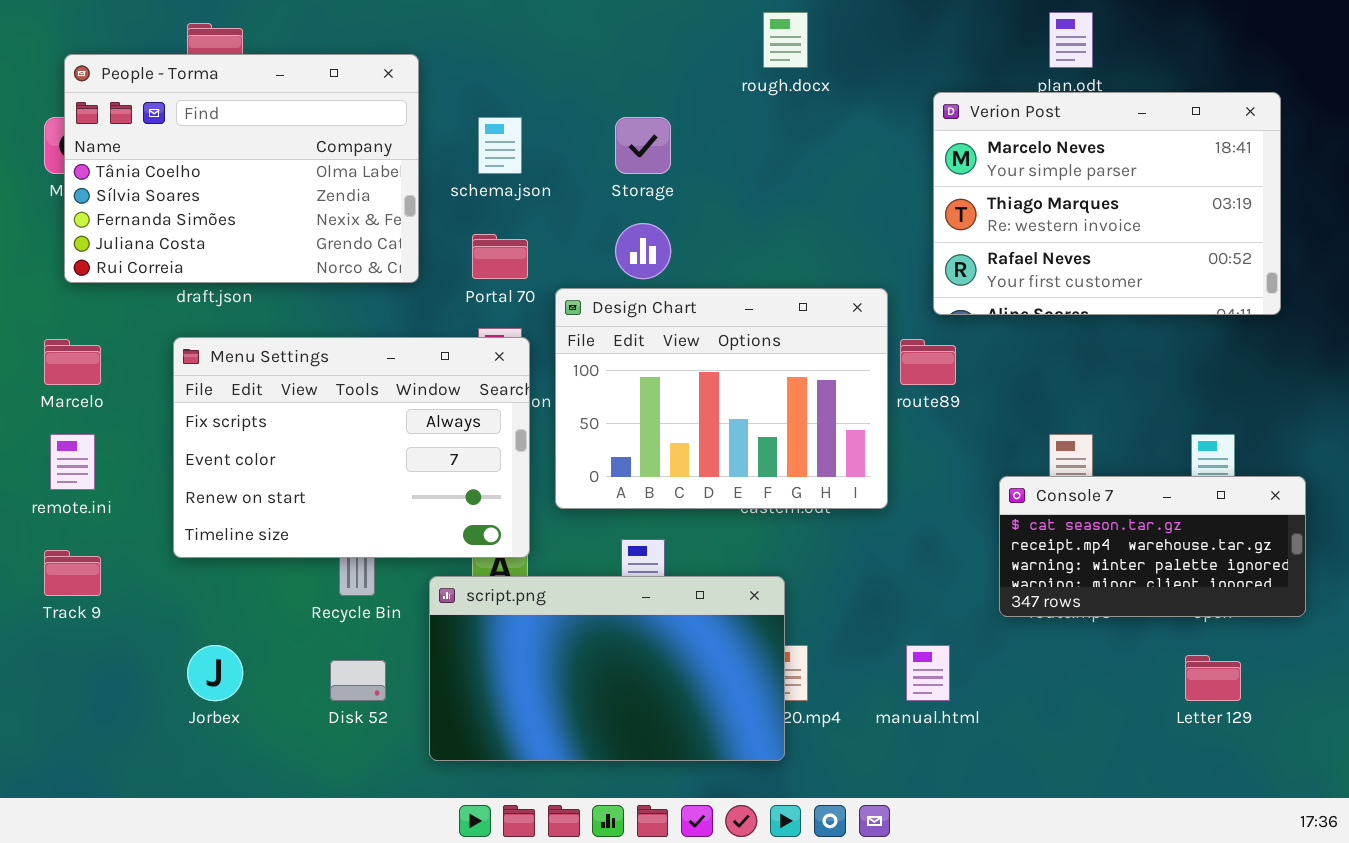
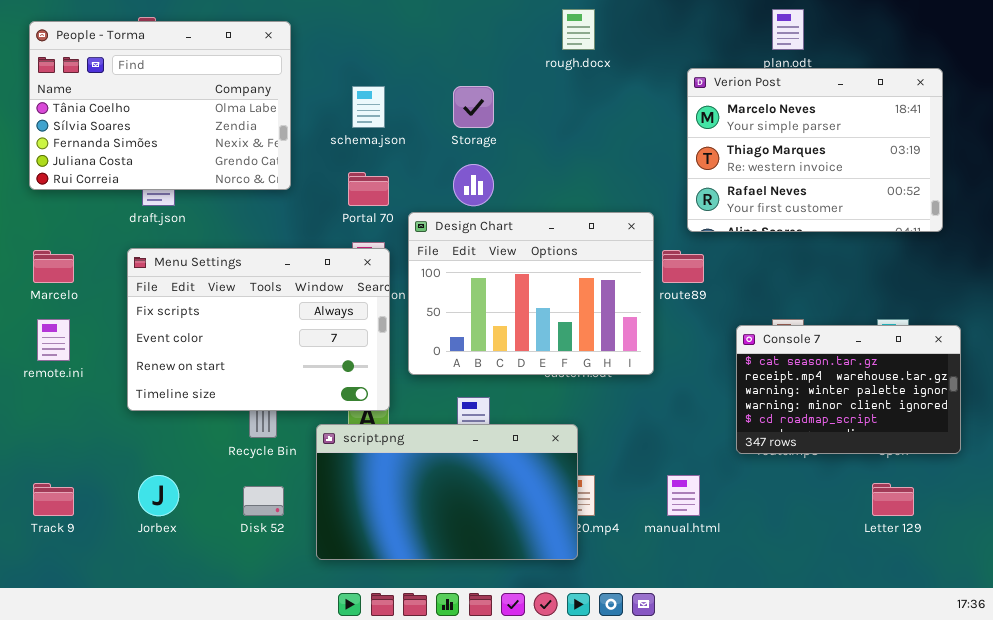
People - Torma: [64,54,419,283] -> [29,21,291,190], moved
Console 7: [999,476,1306,617] -> [736,325,961,454], resized
Track 9: [44,550,101,596] -> [33,483,74,516], moved

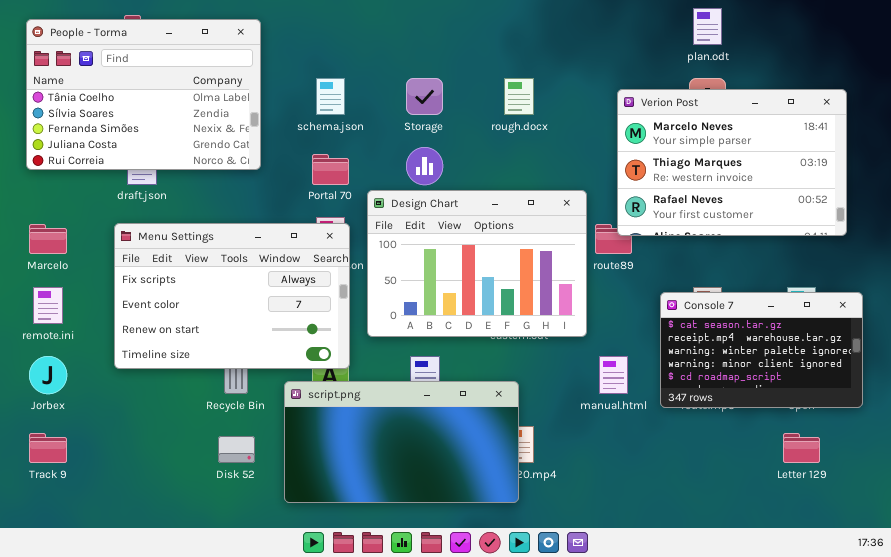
rough.docx: [562,9,595,50] -> [504,78,534,115], moved
Verion Post: [687,68,943,232] -> [617,89,847,236], moved
Jorbex: [138,475,179,516] -> [29,356,67,394], moved
manual.html: [667,475,700,516] -> [599,356,628,394], moved

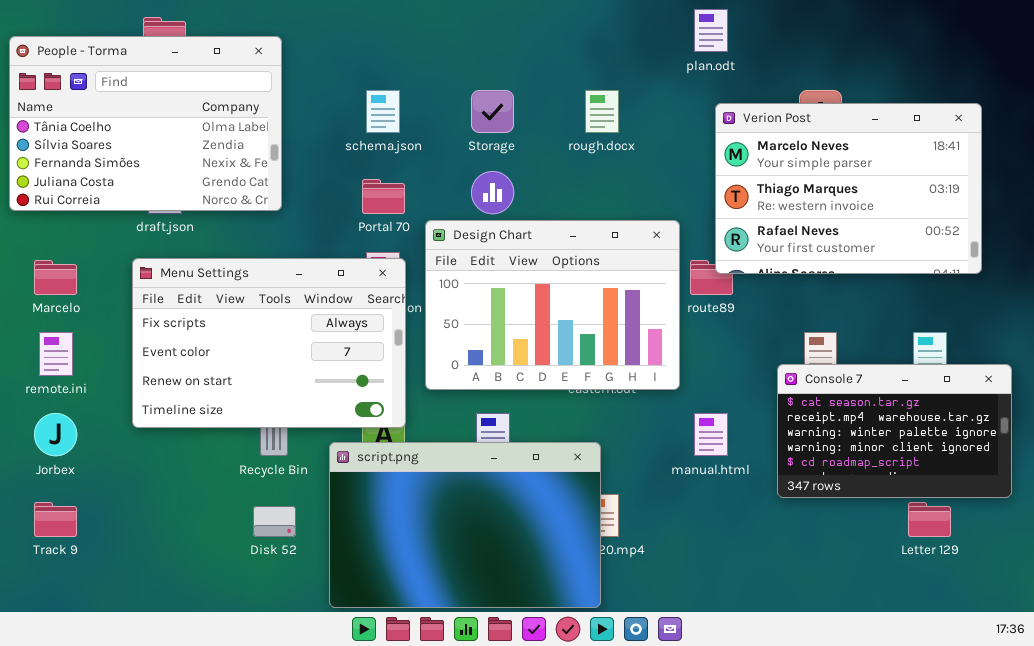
plan.odt: [693,8,722,45] -> [694,9,728,52], moved
People - Torma: [26,19,261,170] -> [9,36,282,211], moved
Console 7: [660,292,863,408] -> [777,364,1012,498], moved
script.png: [284,381,519,503] -> [329,442,601,608], resized

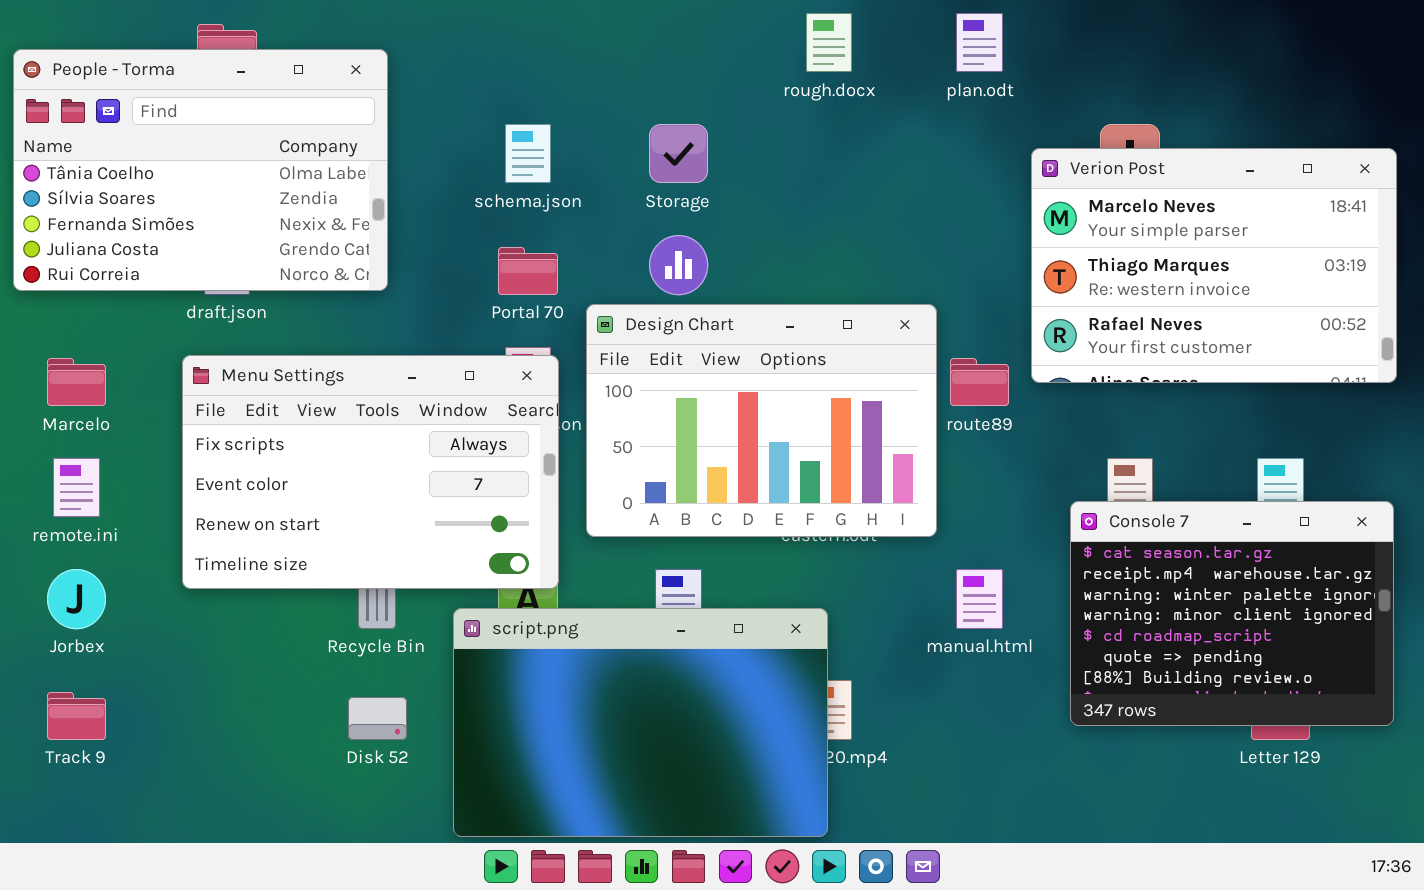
rough.docx: [585,90,619,133] -> [806,13,852,72], moved
Verion Post: [715,103,982,274] -> [1031,148,1397,383], moved
Console 7: [777,364,1012,498] -> [1070,501,1394,726], resized

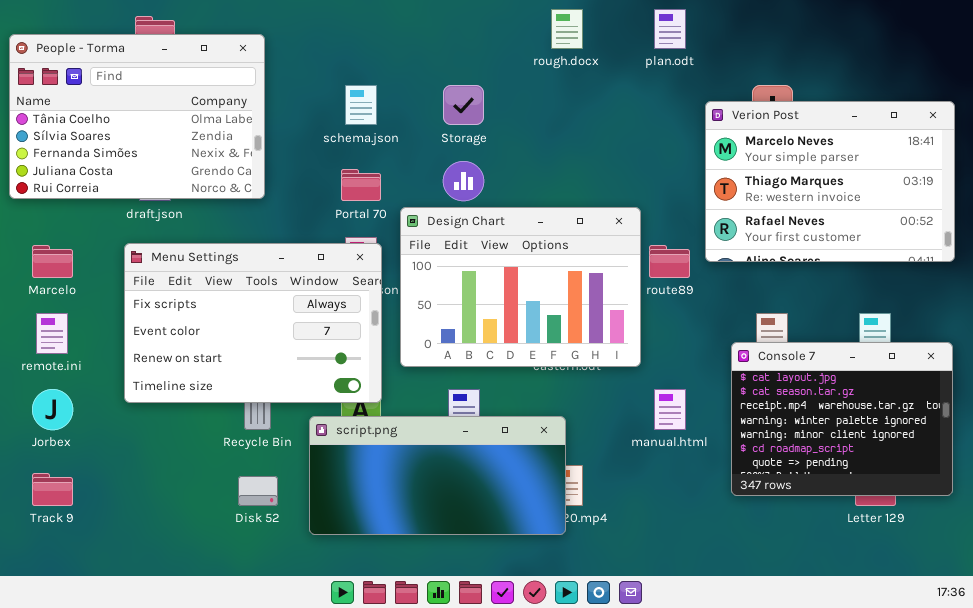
Console 7: [1070,501,1394,726] -> [731,342,953,496], scrolled up 1 row
script.png: [453,608,828,837] -> [309,416,566,535], resized

